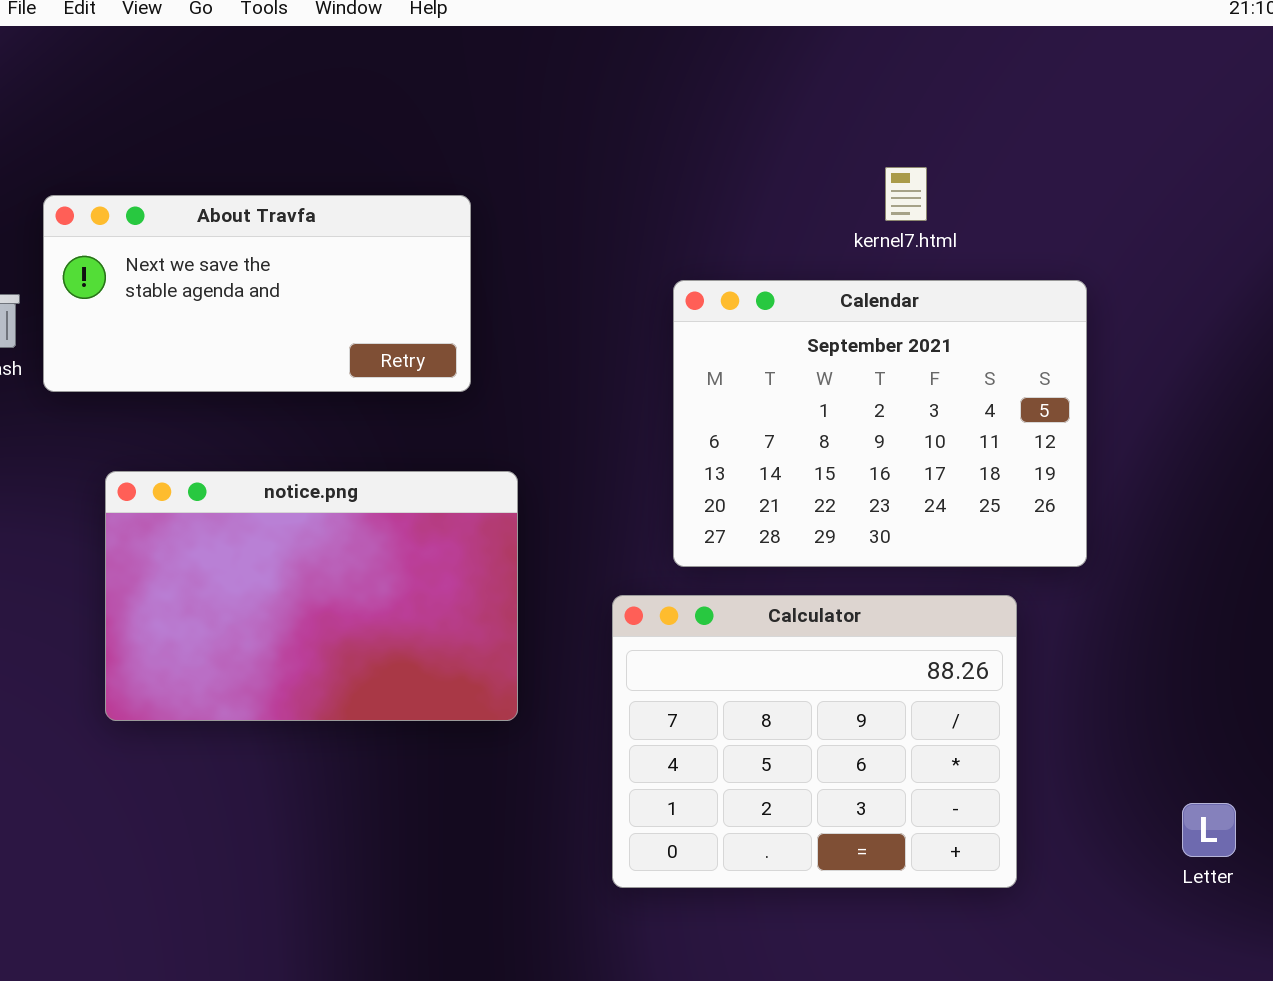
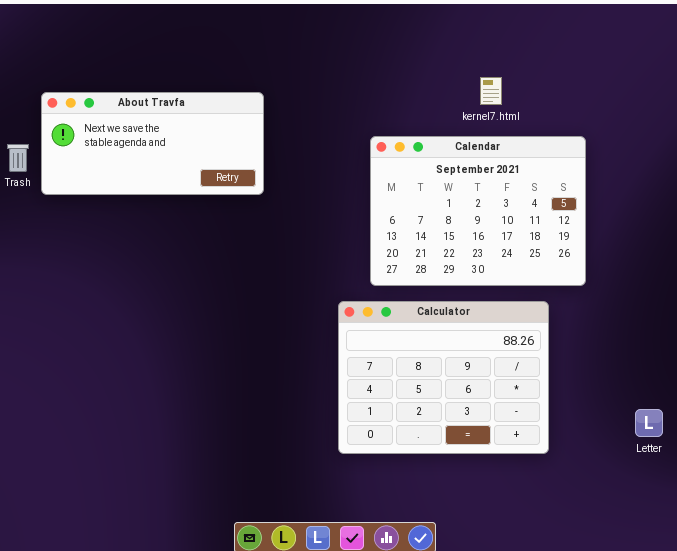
notice.png: [105,471,518,721] -> none, closed

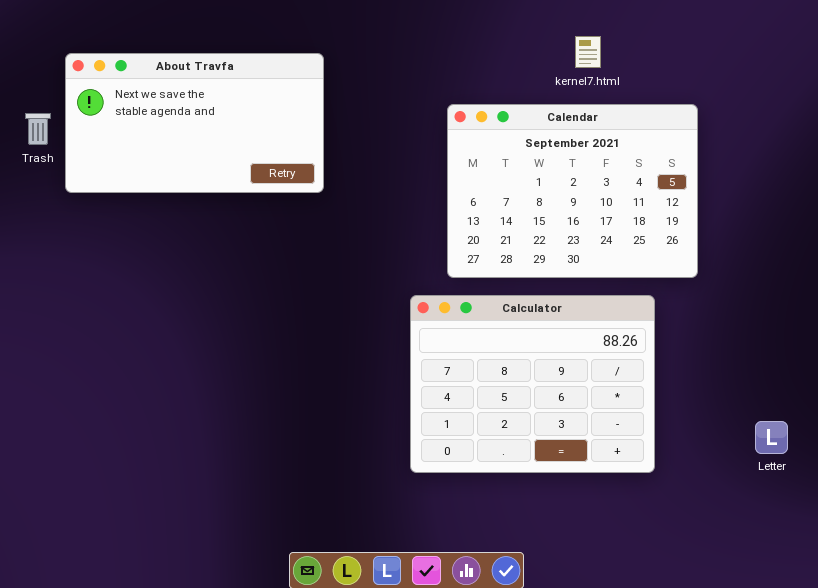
About Travfa: [41,92,264,195] -> [65,53,324,193], resized

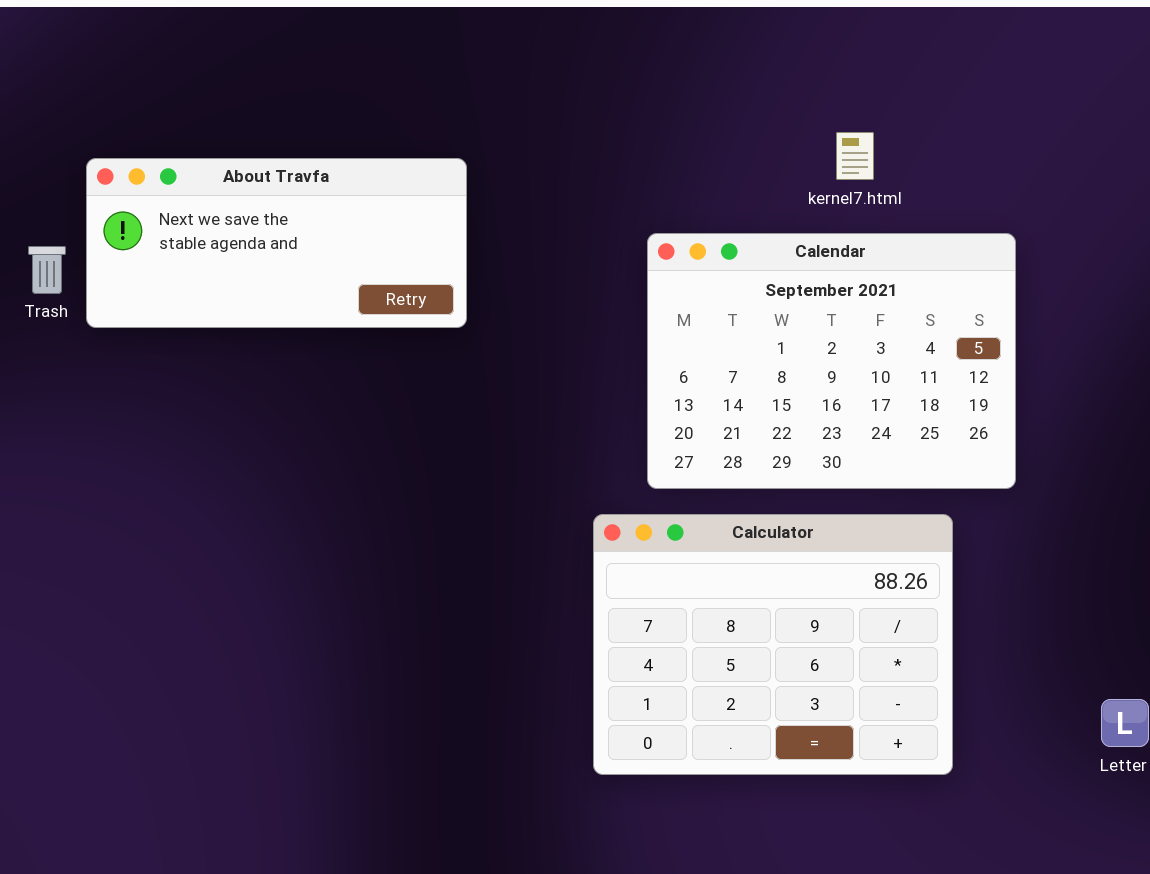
About Travfa: [65,53,324,193] -> [86,158,467,328], resized

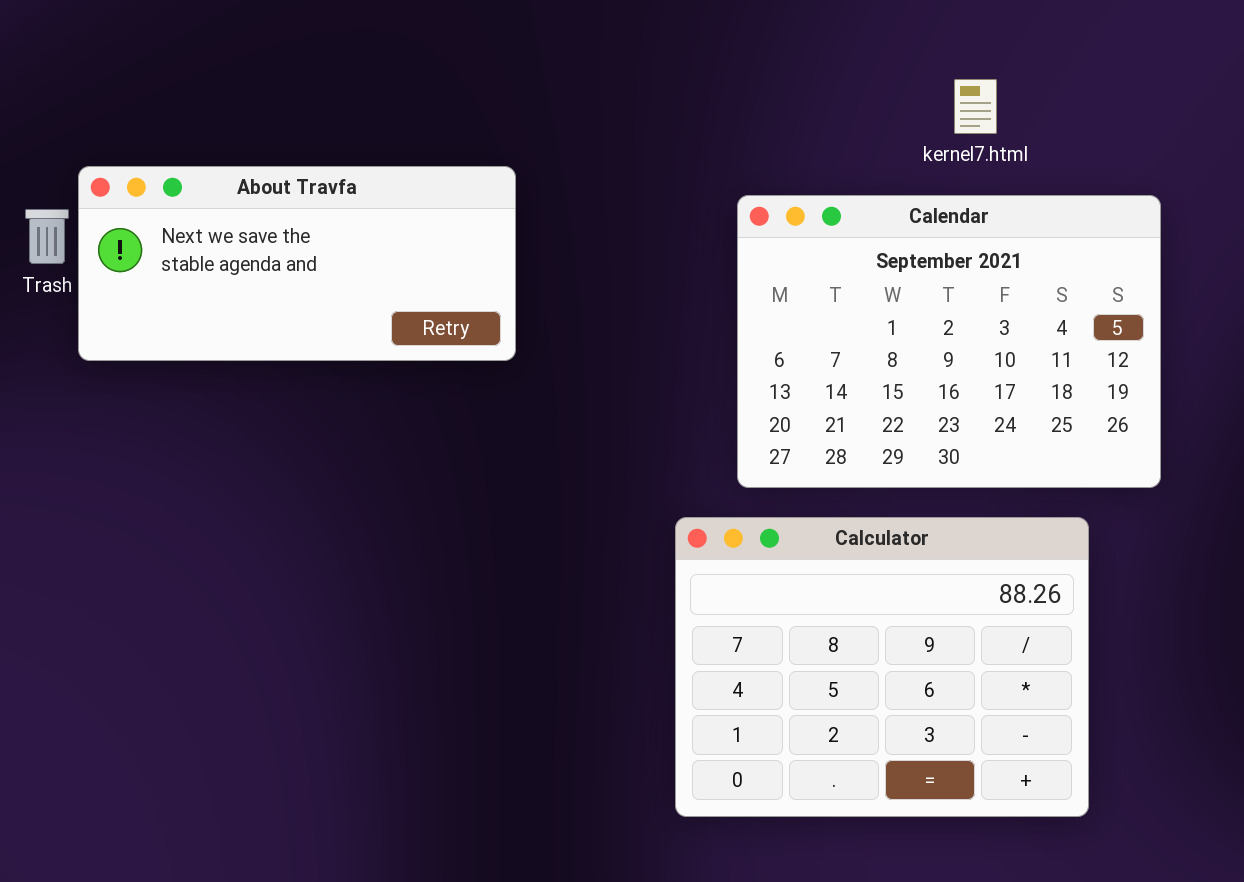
About Travfa: [86,158,467,328] -> [78,166,516,361], moved

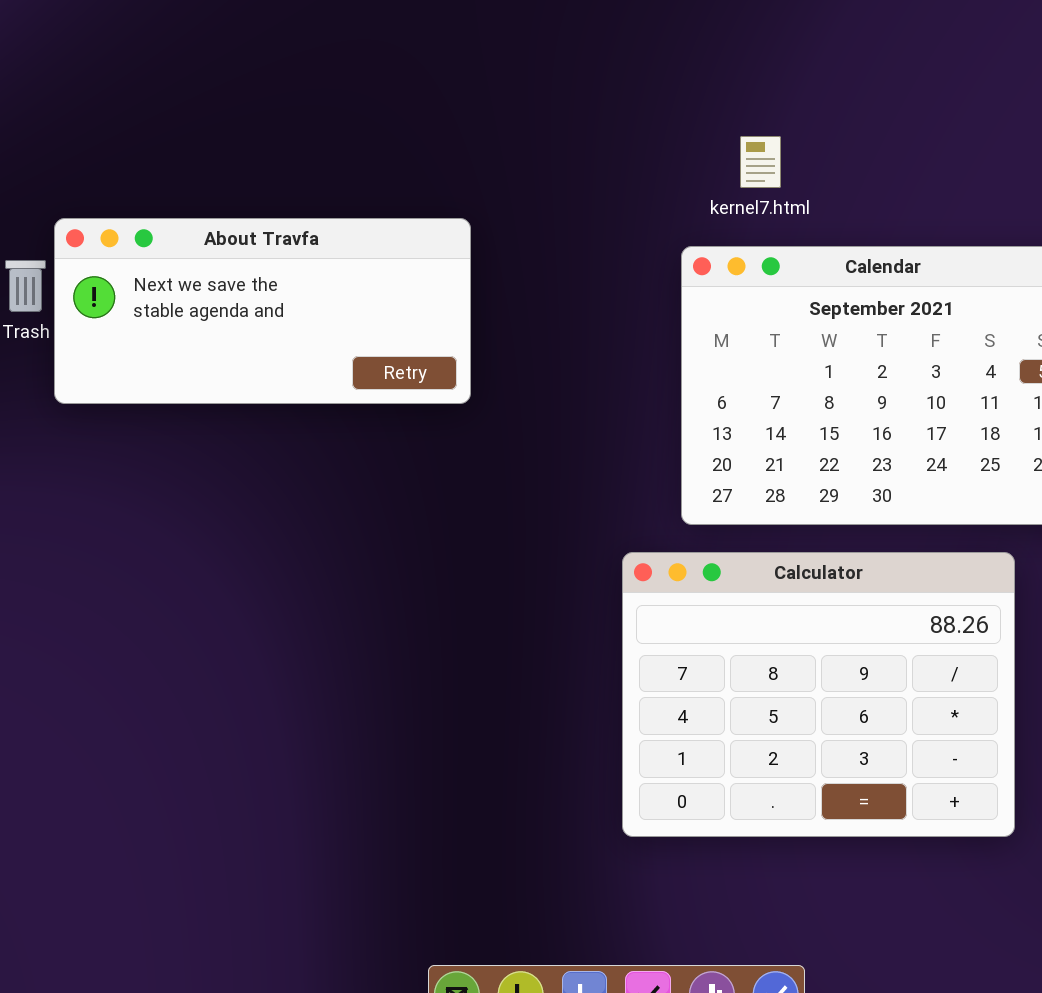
kernel7.html: [954,79,997,134] -> [740,136,781,188], moved

